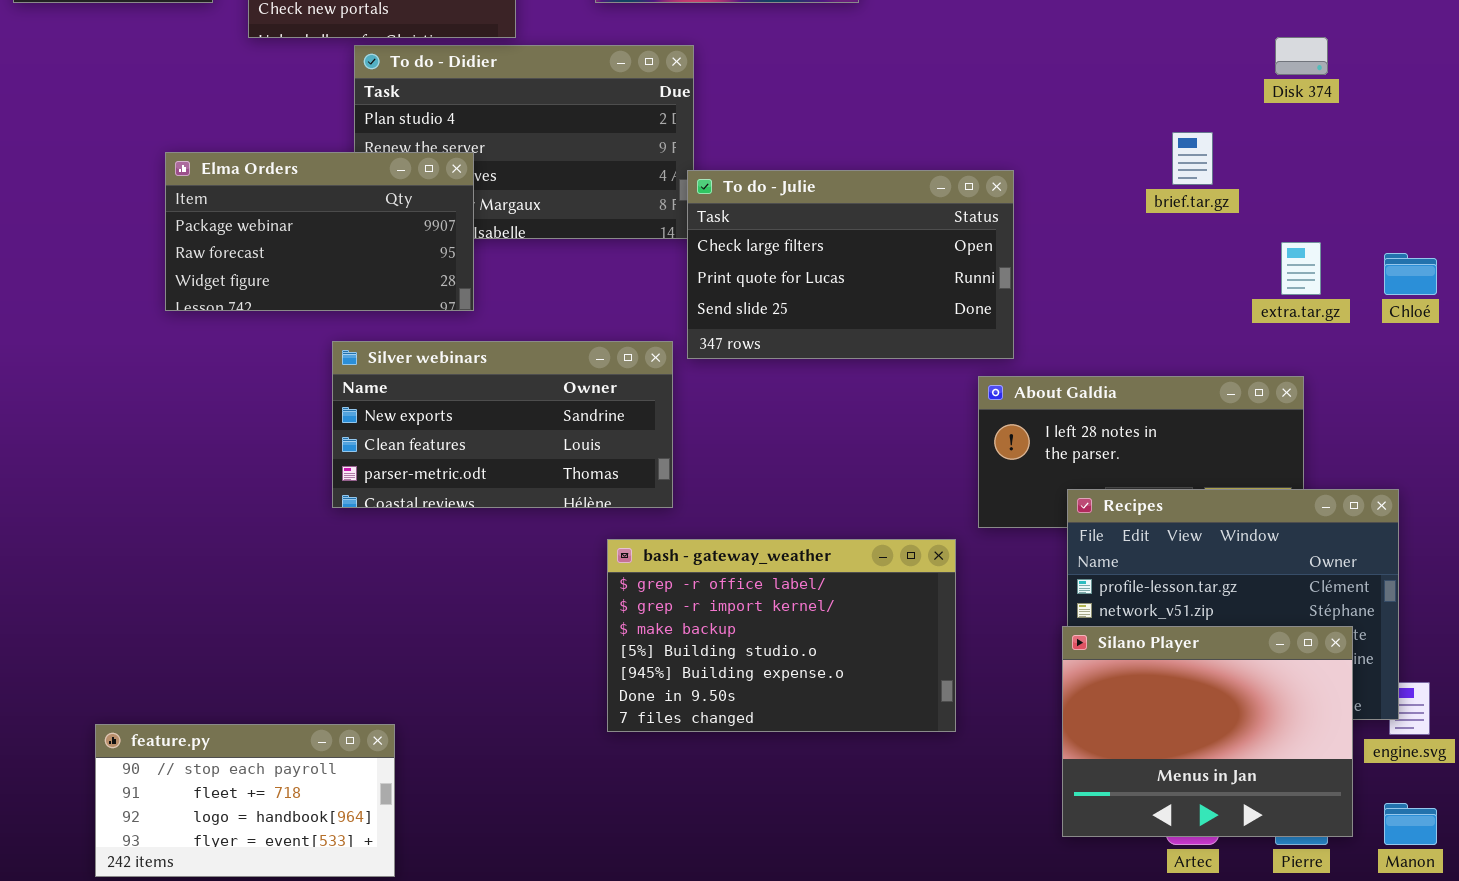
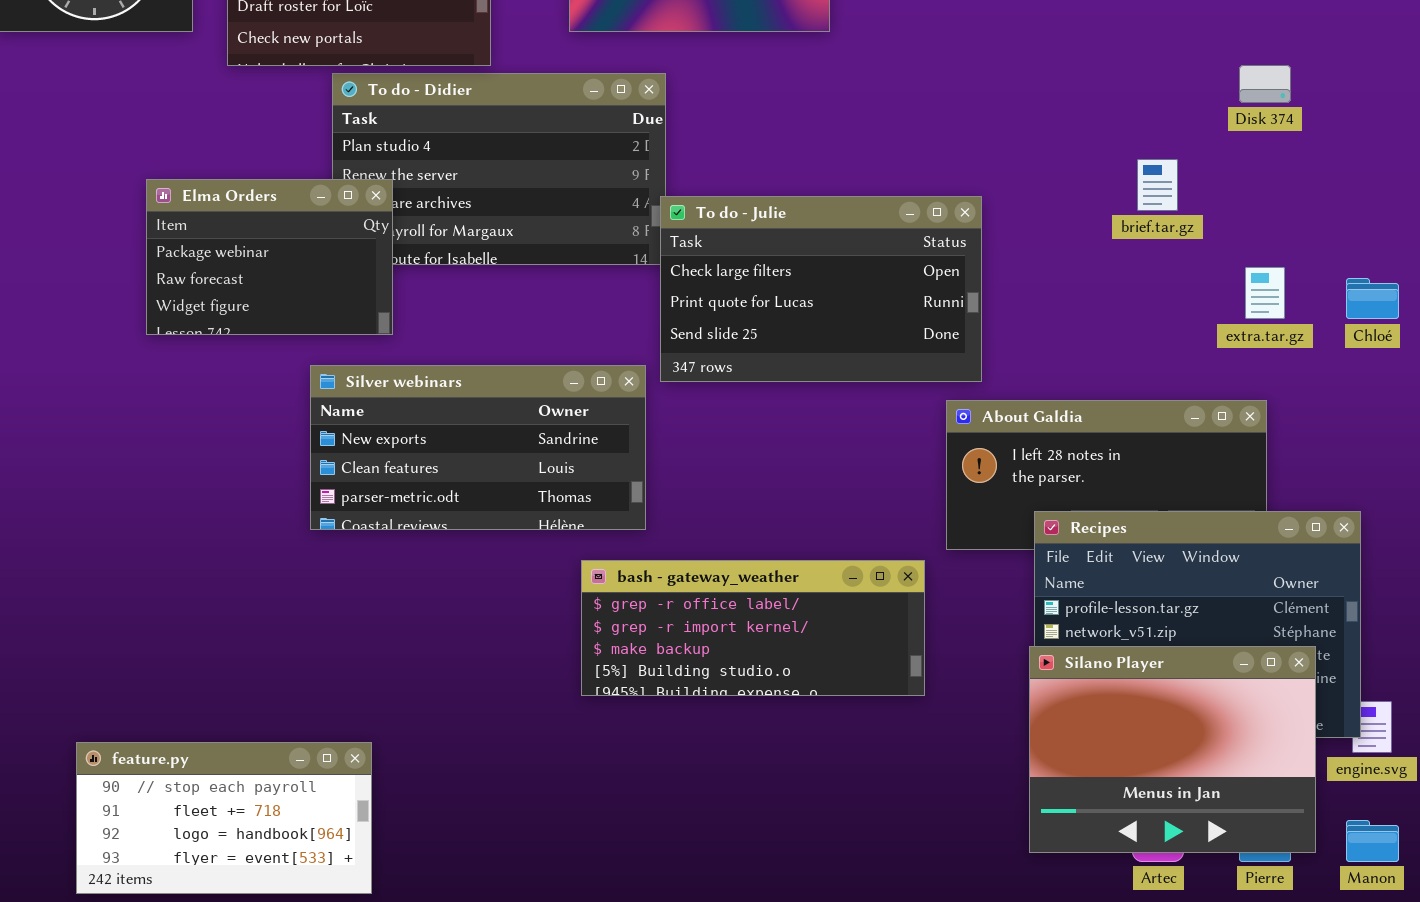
Elma Orders: [165,152,474,311] -> [146,179,393,335], resized
bash - gateway_weather: [607,539,956,732] -> [581,560,925,696], resized

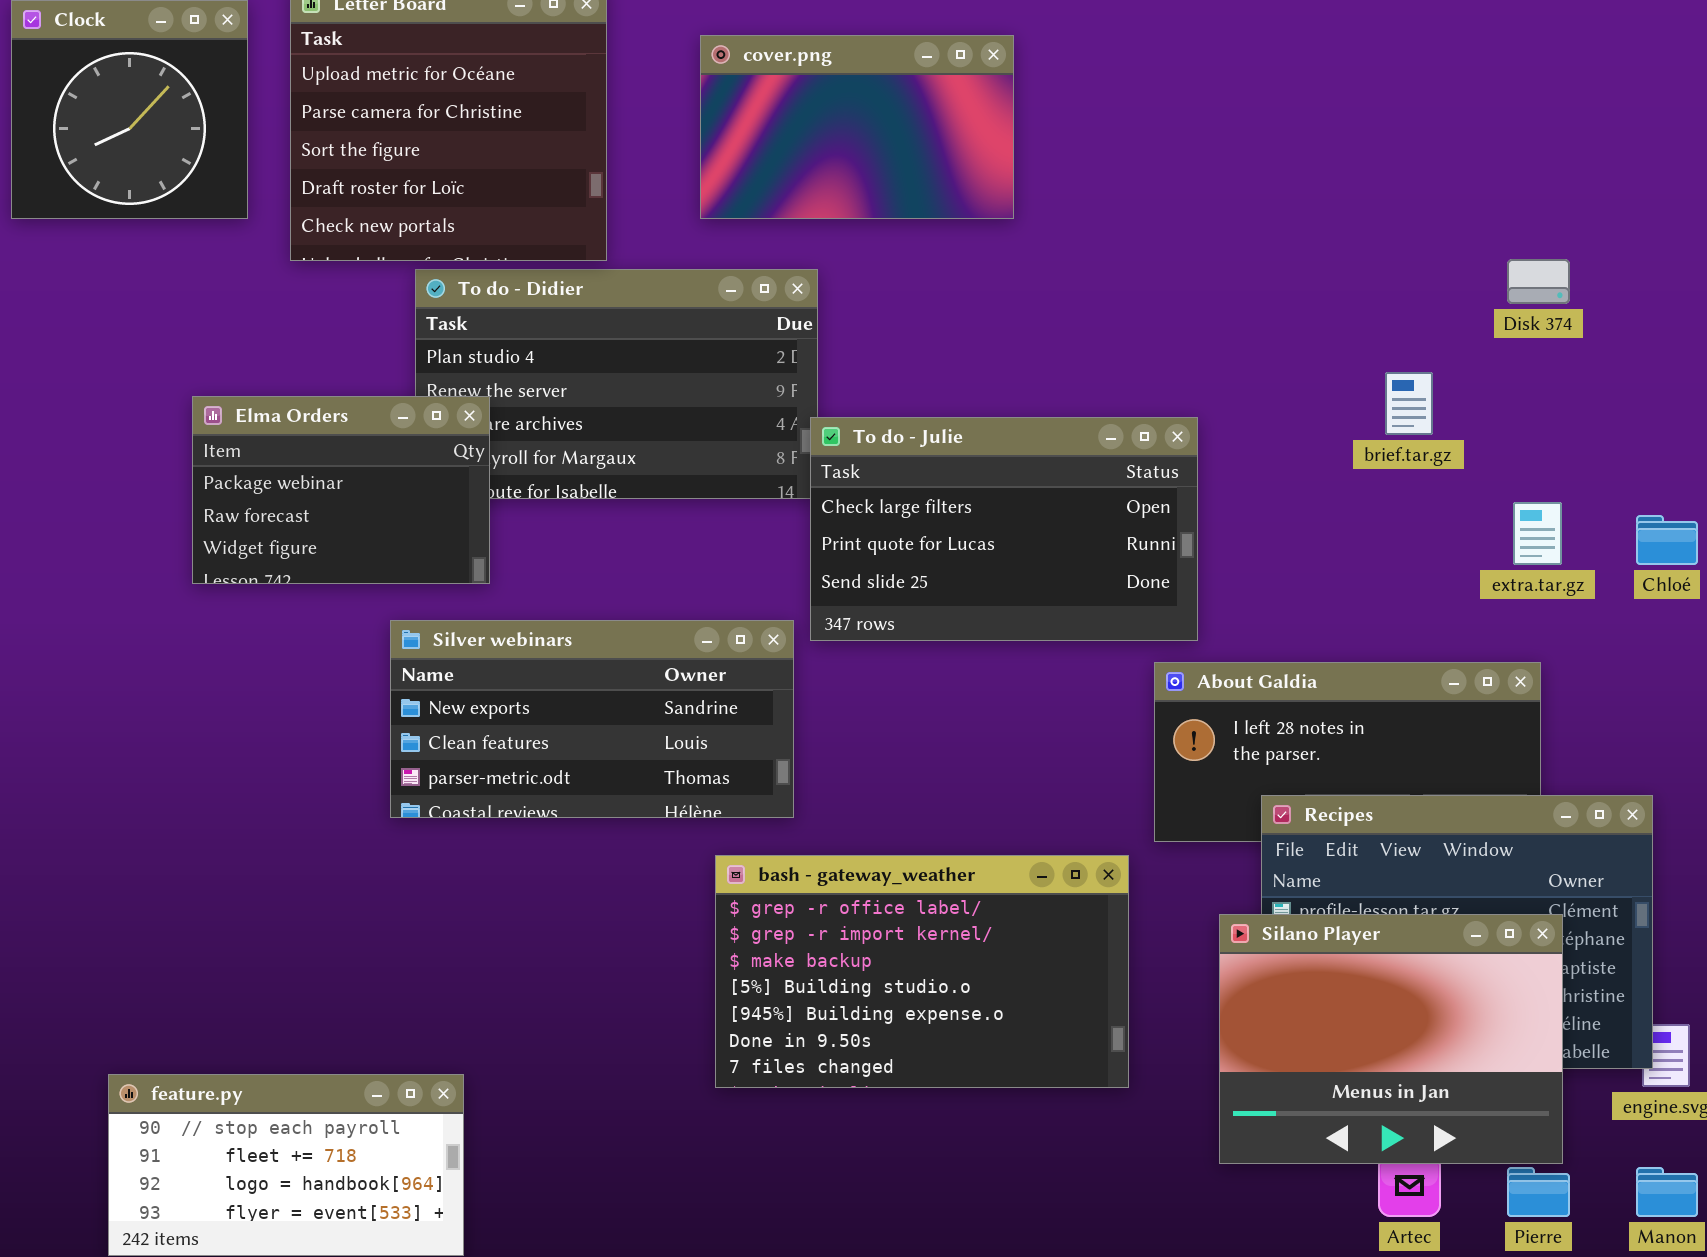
bash - gateway_weather: [581,560,925,696] -> [715,855,1129,1088], resized
Silano Player: [1029,646,1316,853] -> [1219,914,1563,1164], moved

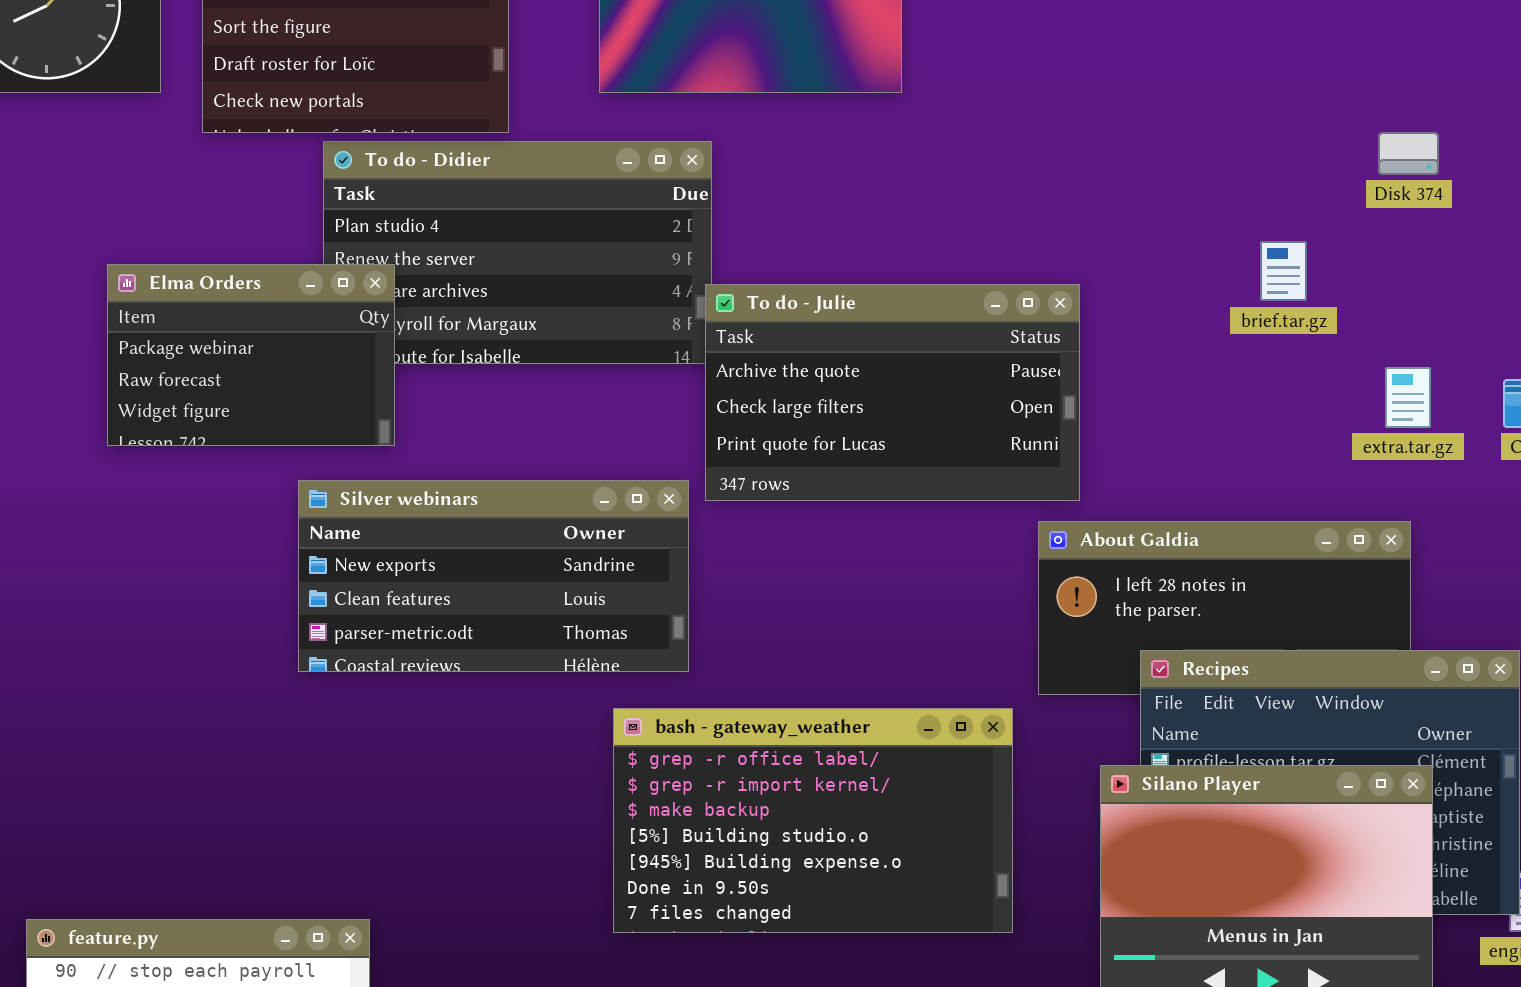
To do - Julie: [810,417,1198,641] -> [705,284,1080,501], scrolled up 1 row

